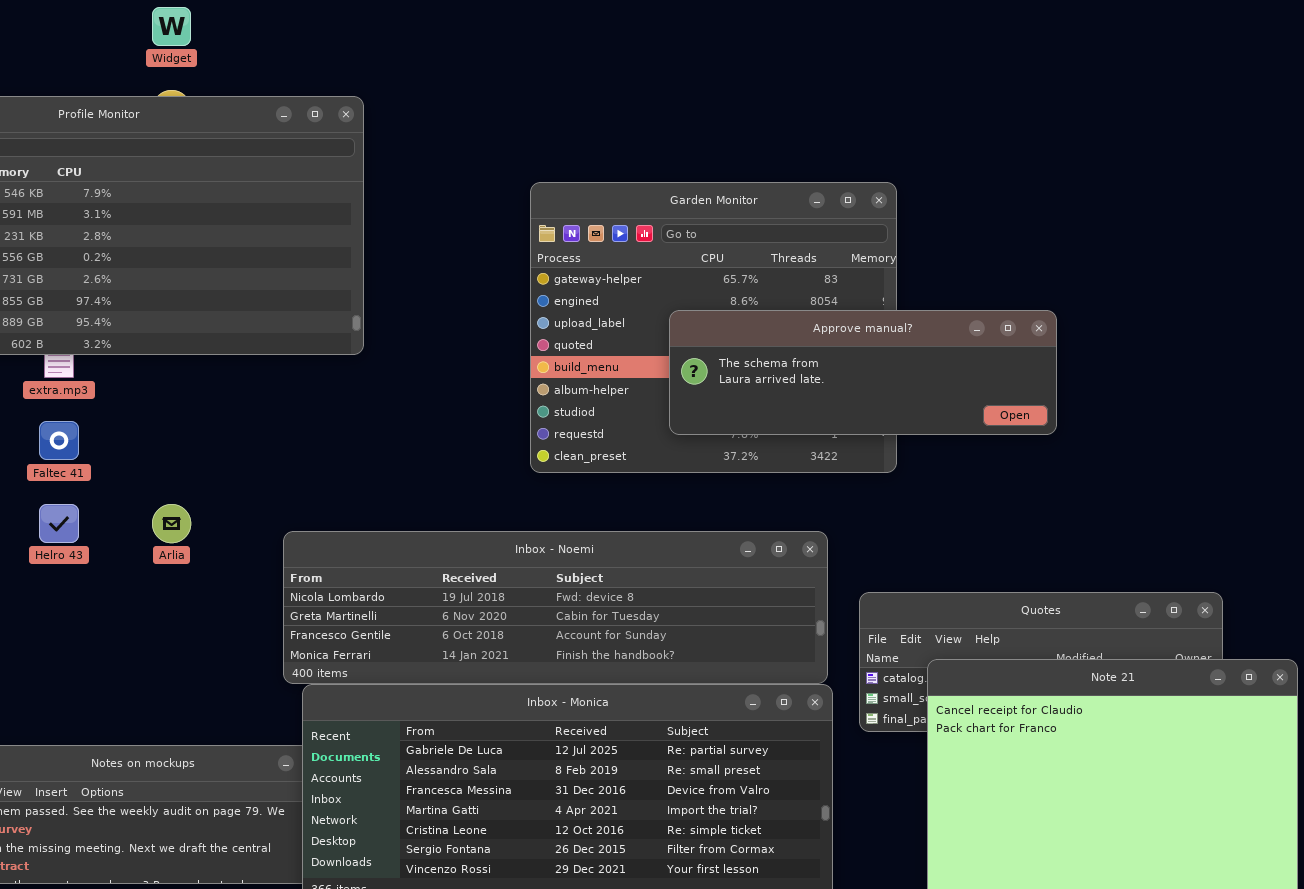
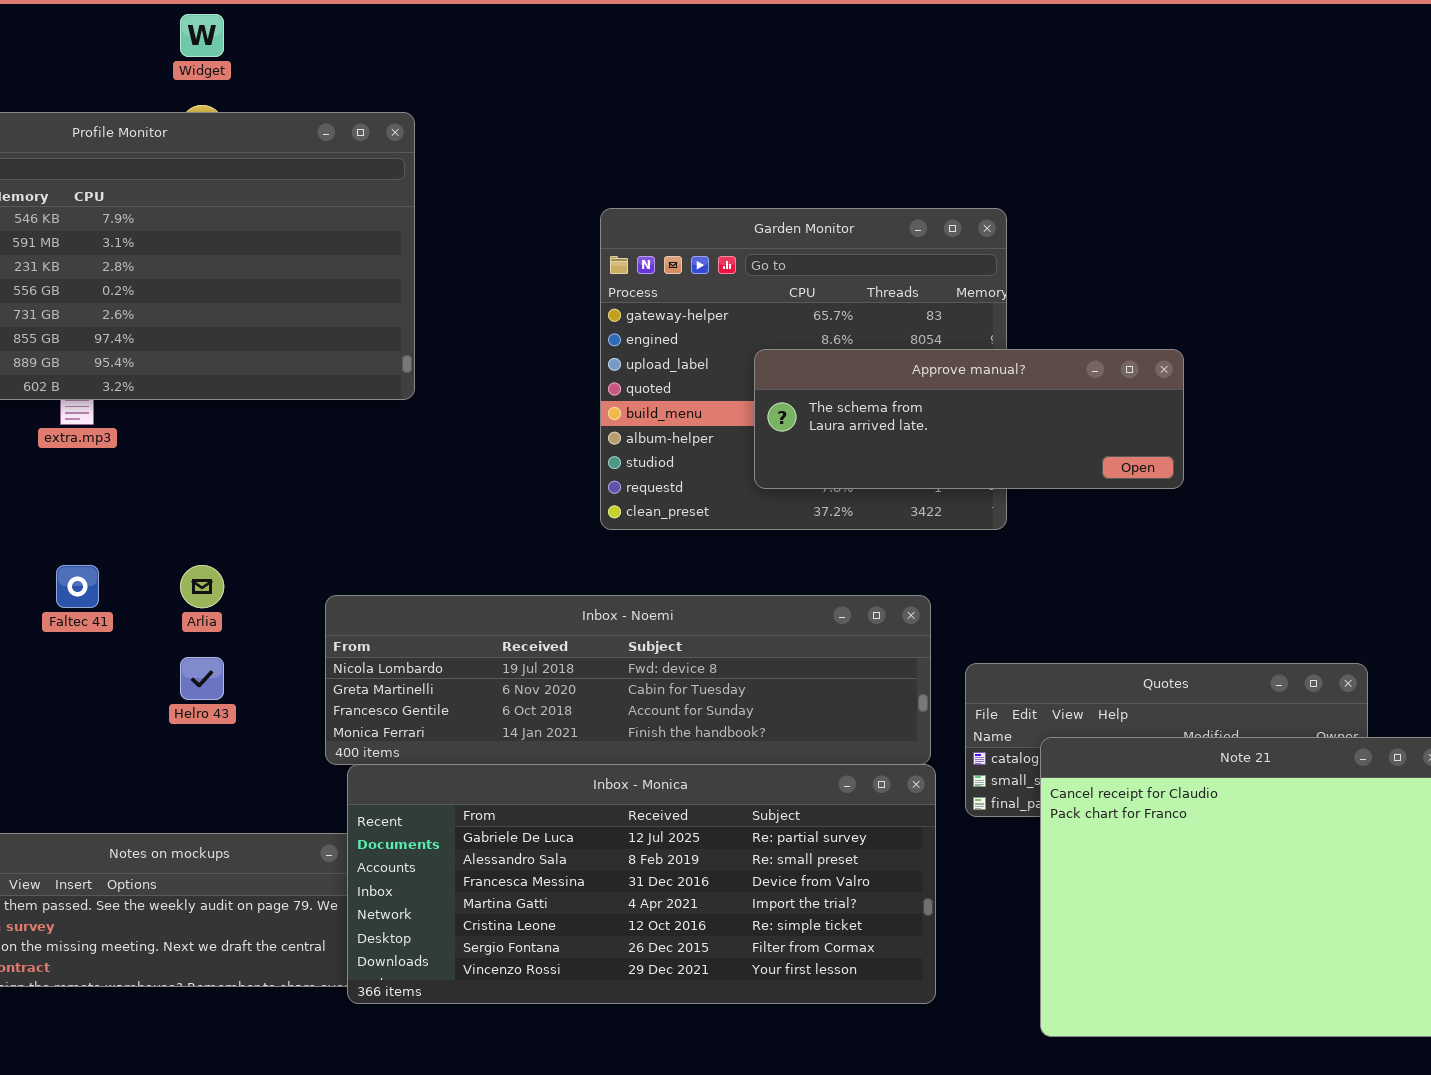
Faltec 41: [39,421,79,460] -> [56,565,99,608], moved
Helro 43: [39,504,79,543] -> [180,657,224,700], moved

